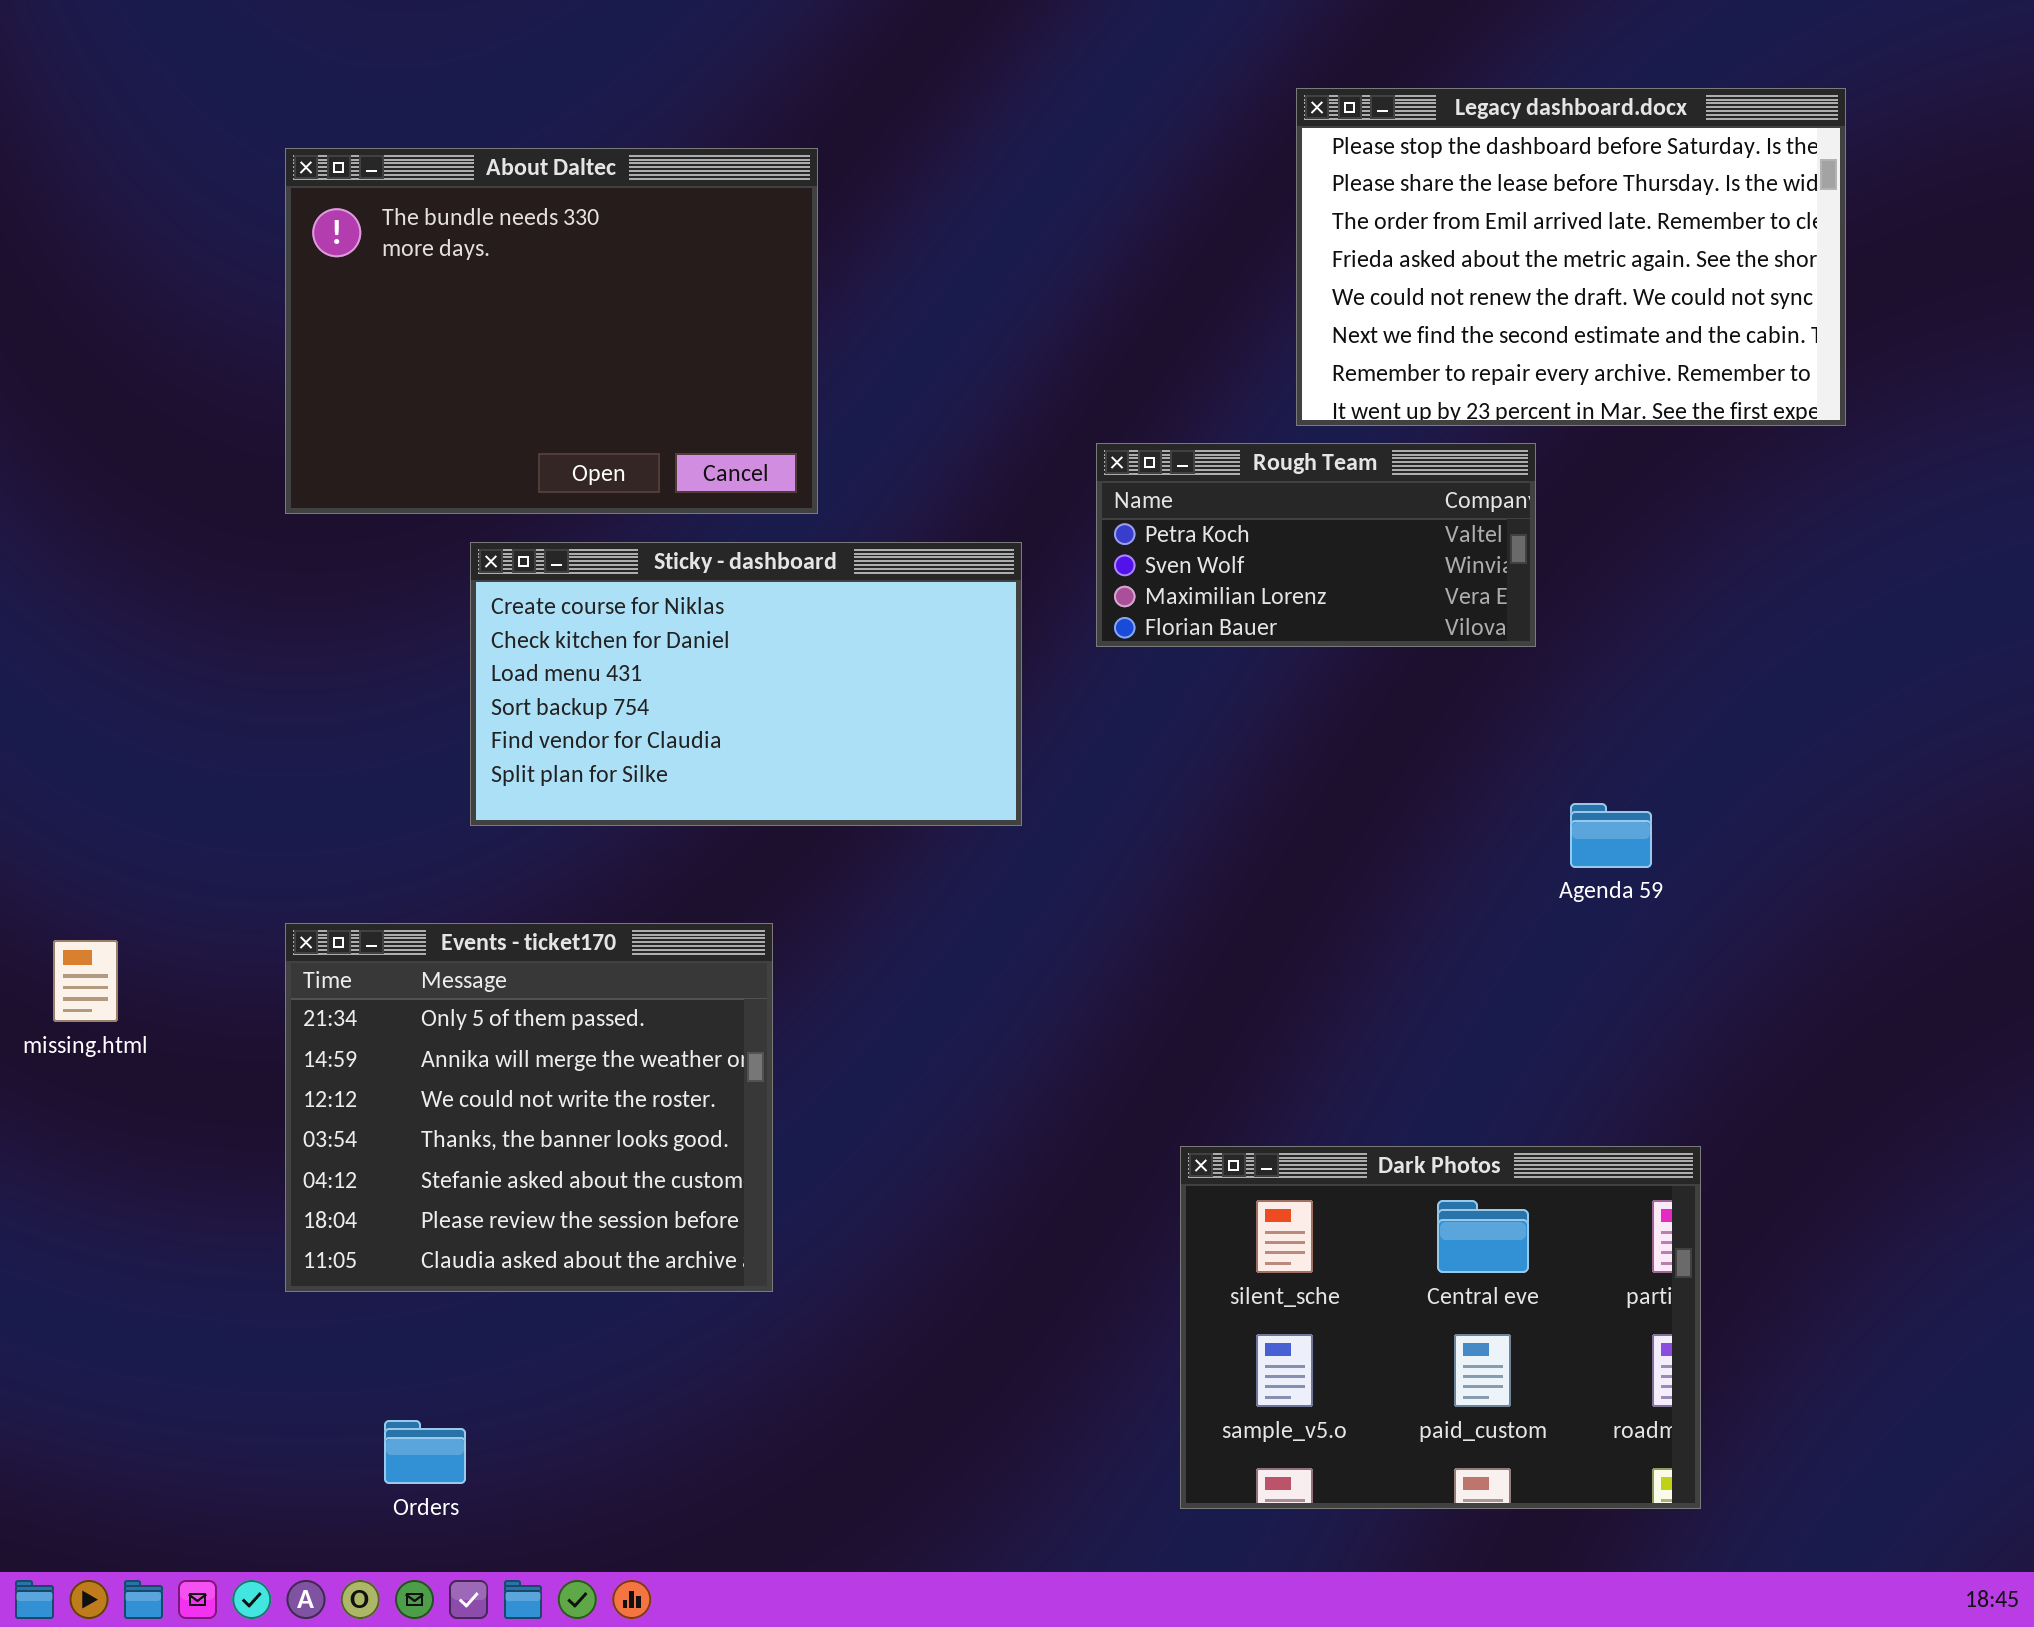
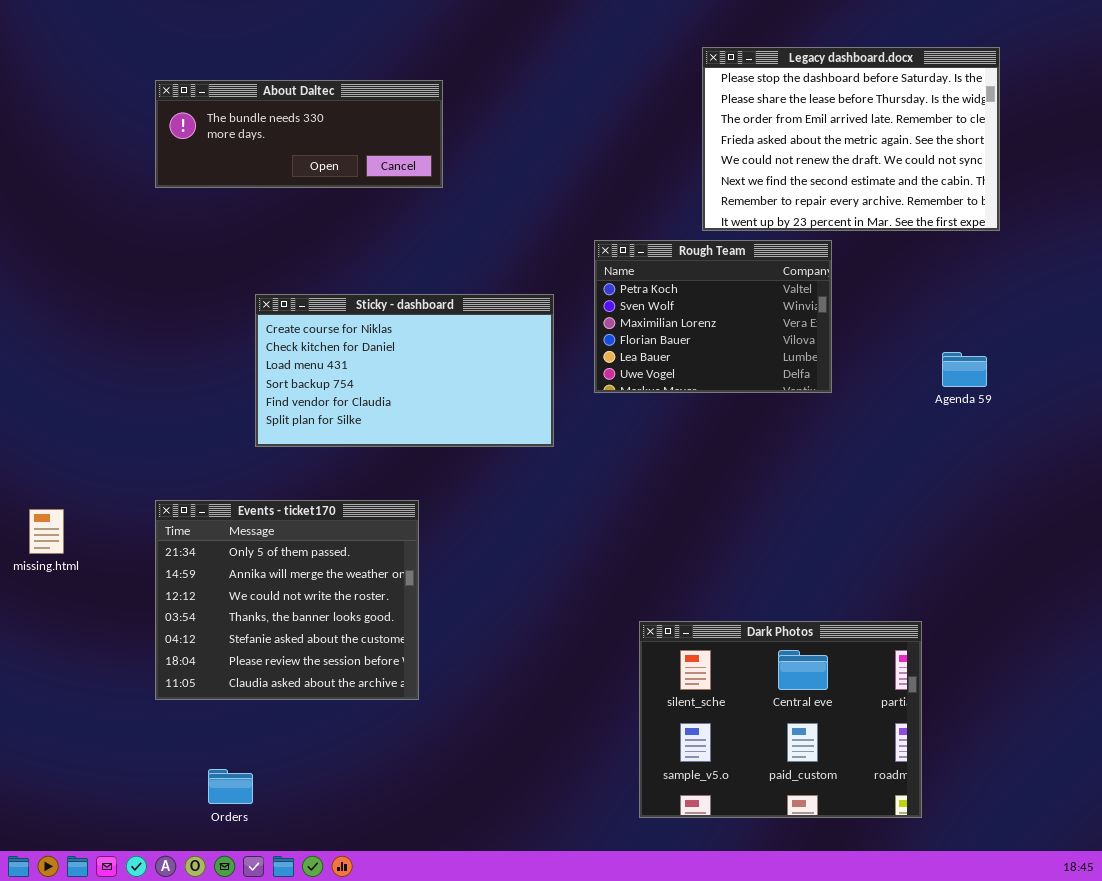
About Daltec: [285,148,818,514] -> [155,80,443,188], resized
Rough Team: [1096,443,1536,647] -> [594,240,832,393], resized
Agenda 59: [1570,803,1652,868] -> [942,352,987,387], moved

